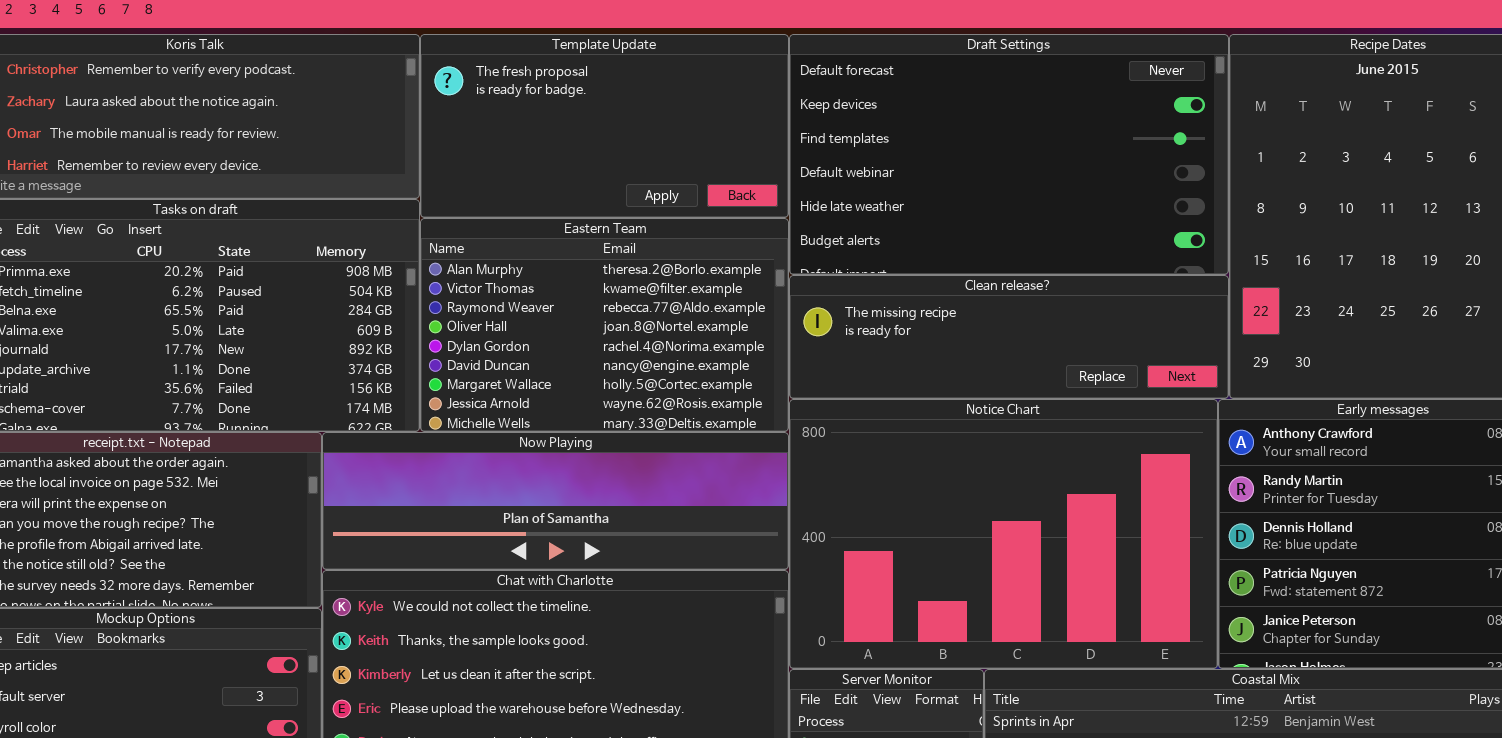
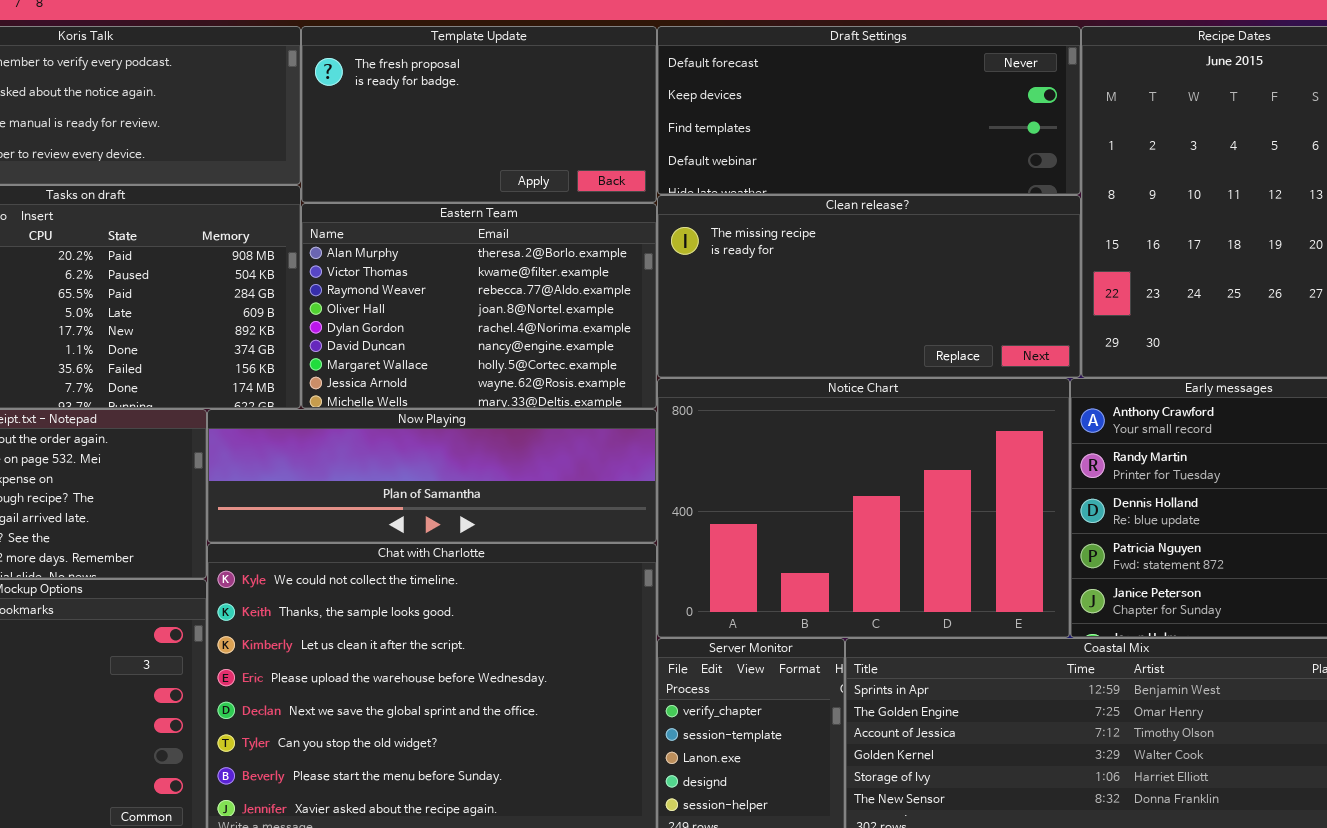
Draft Settings: [789,34,1229,275] -> [657,26,1081,195], resized
Clean release?: [789,275,1229,399] -> [657,195,1081,378], resized

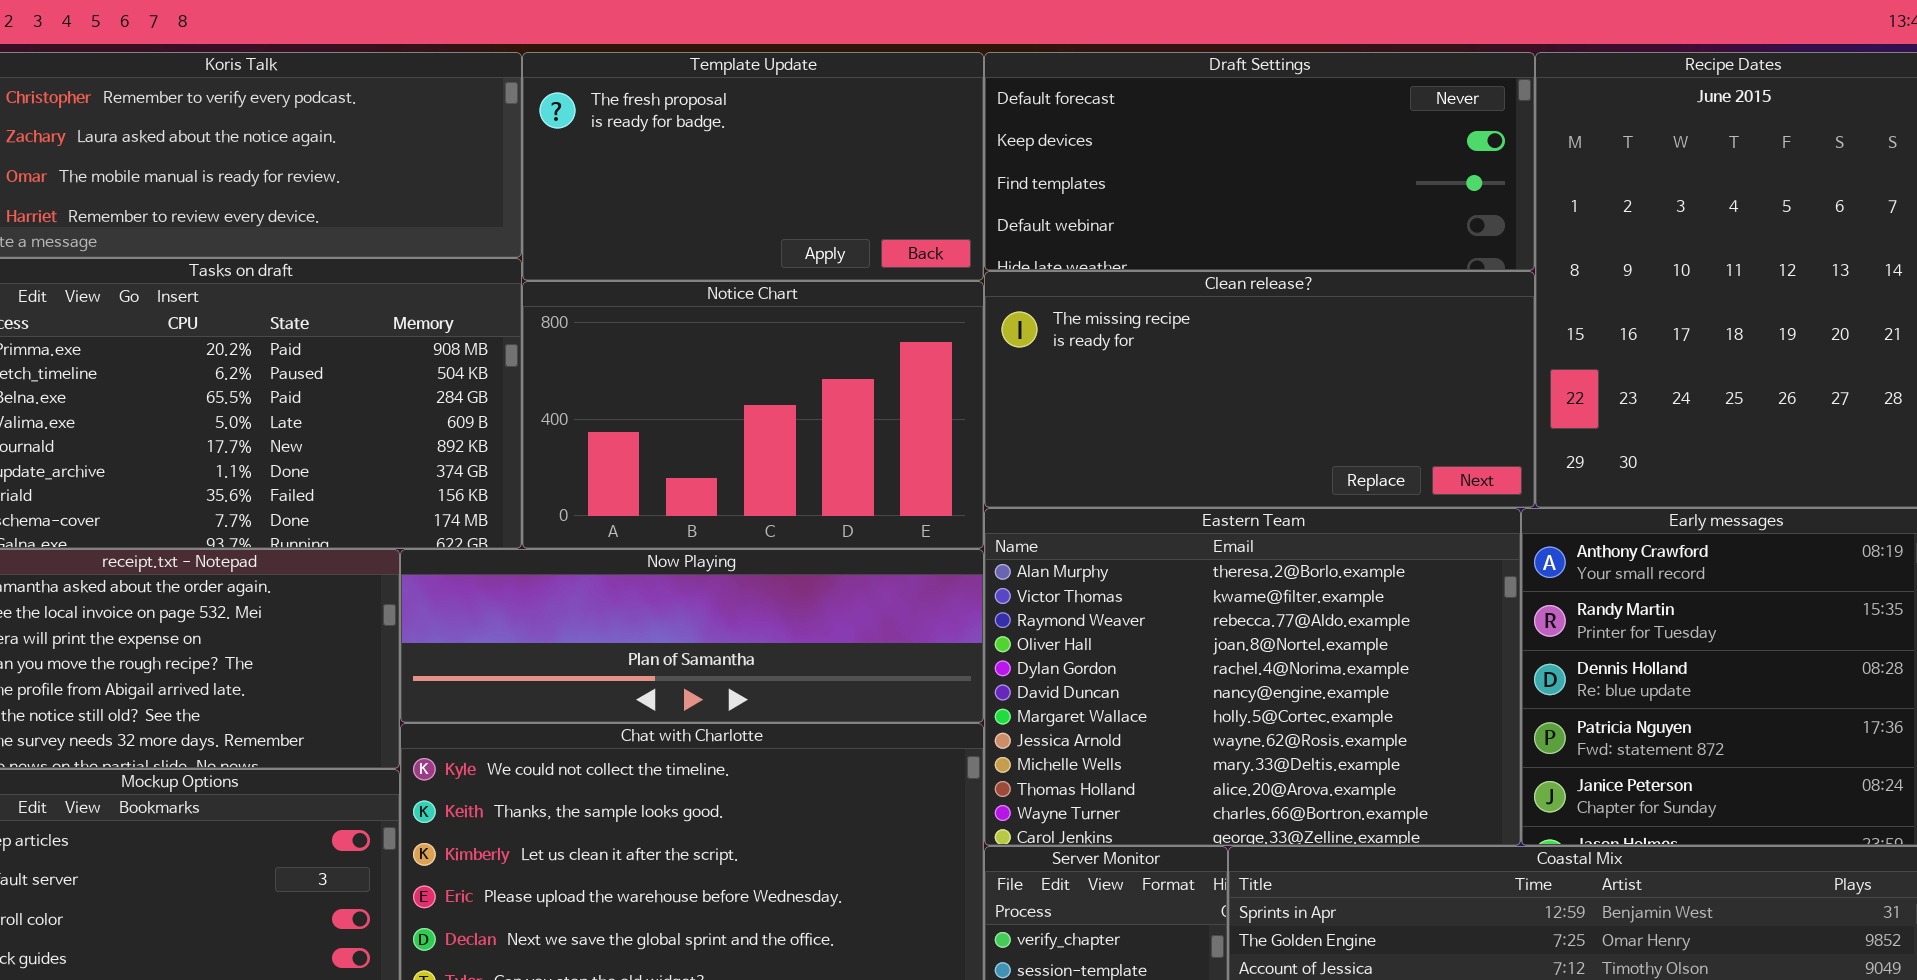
Eastern Team: [301,203,657,409] -> [984,508,1521,846], moved, resized
Notice Chart: [657,378,1070,638] -> [522,281,984,549], moved, resized

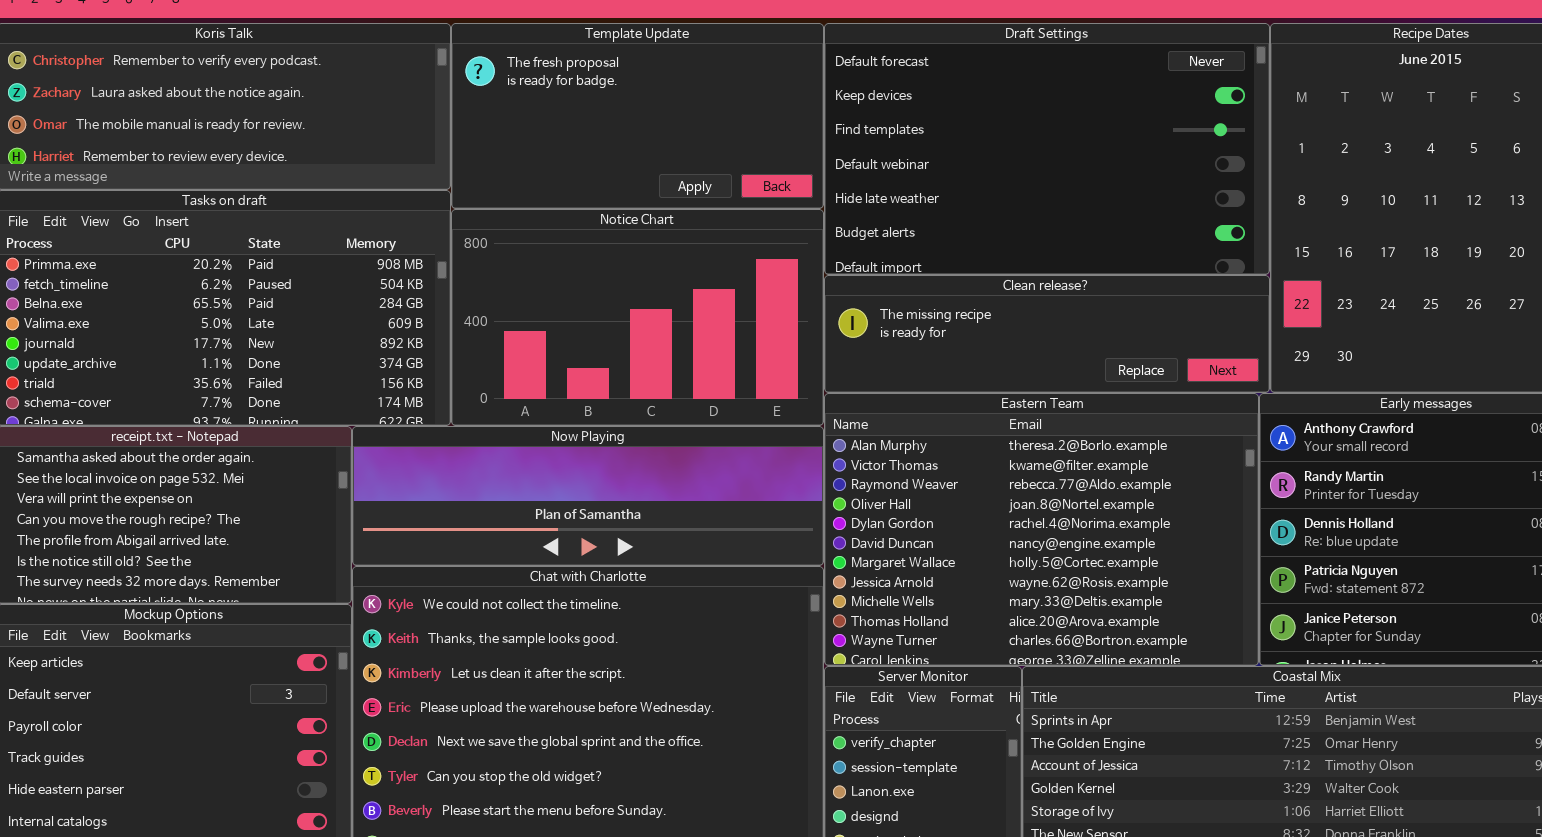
Draft Settings: [984,52,1535,271] -> [824,23,1270,275], resized
Clean release?: [984,271,1535,508] -> [824,275,1270,393], resized

